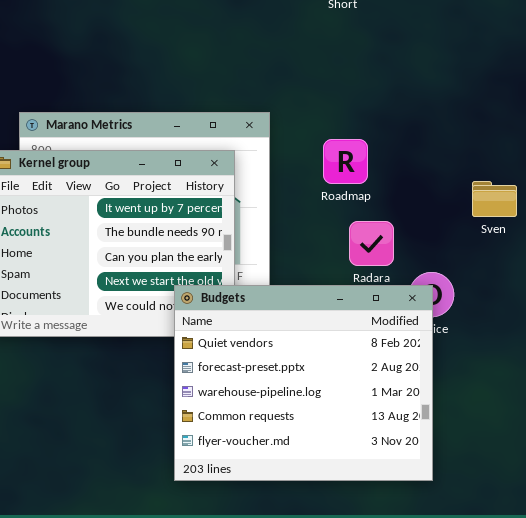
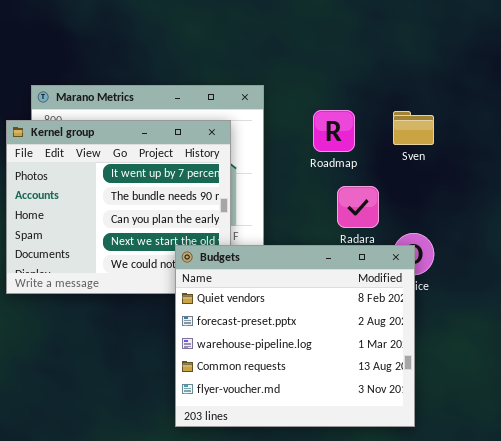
Sven: [472,181,517,217] -> [393,111,434,145], moved

